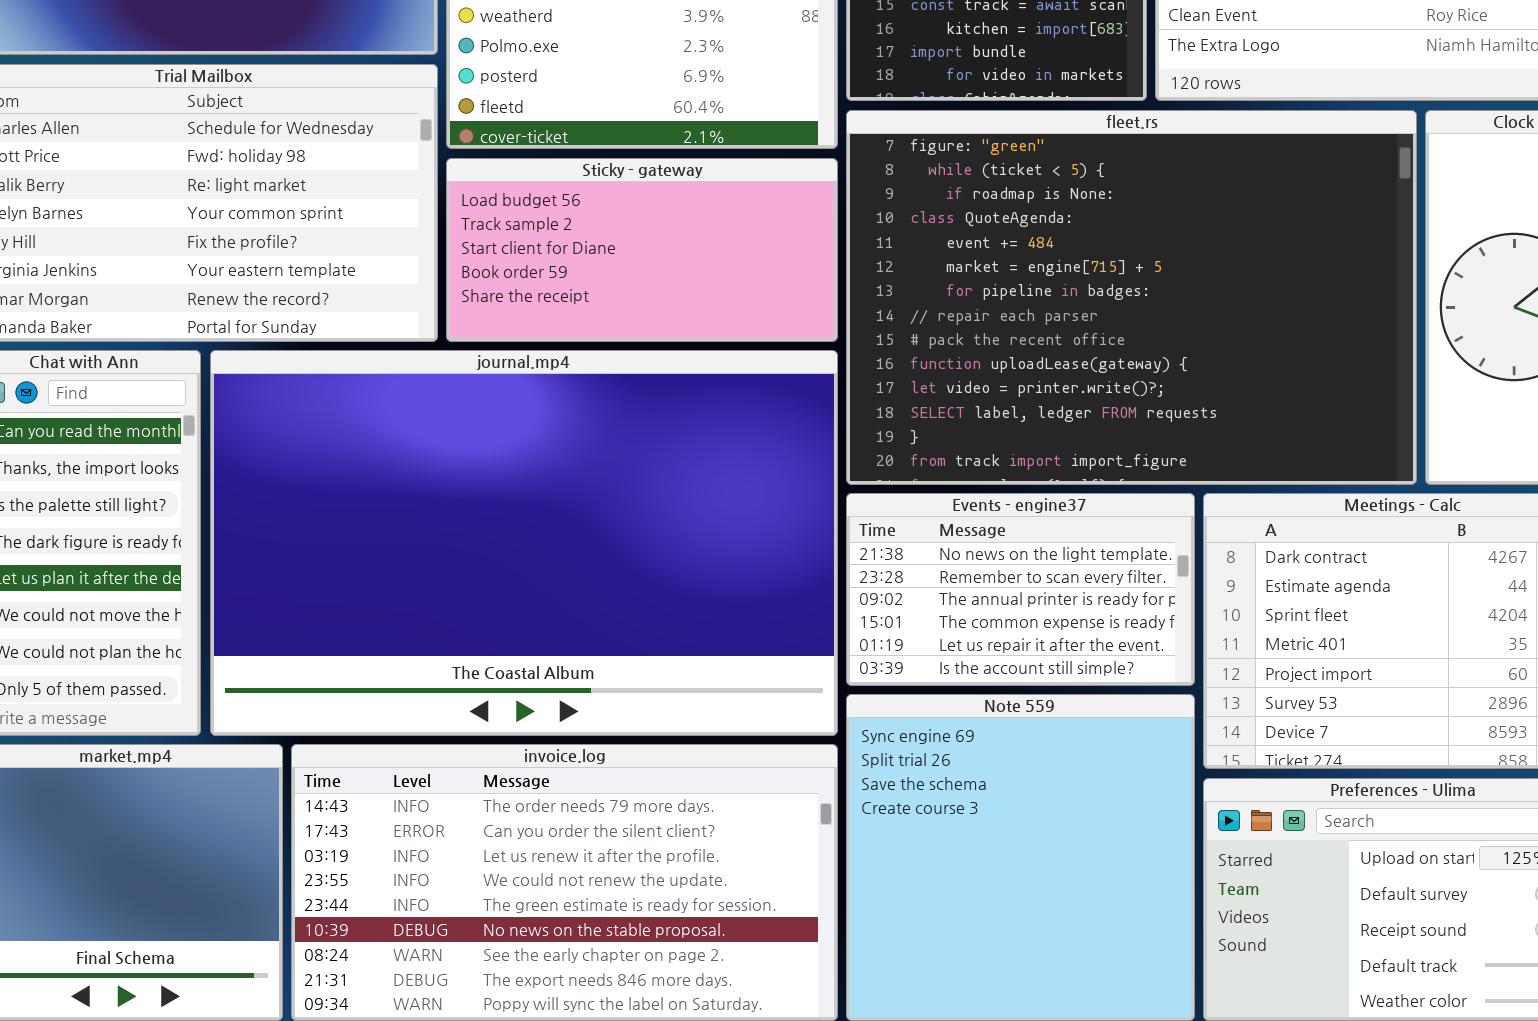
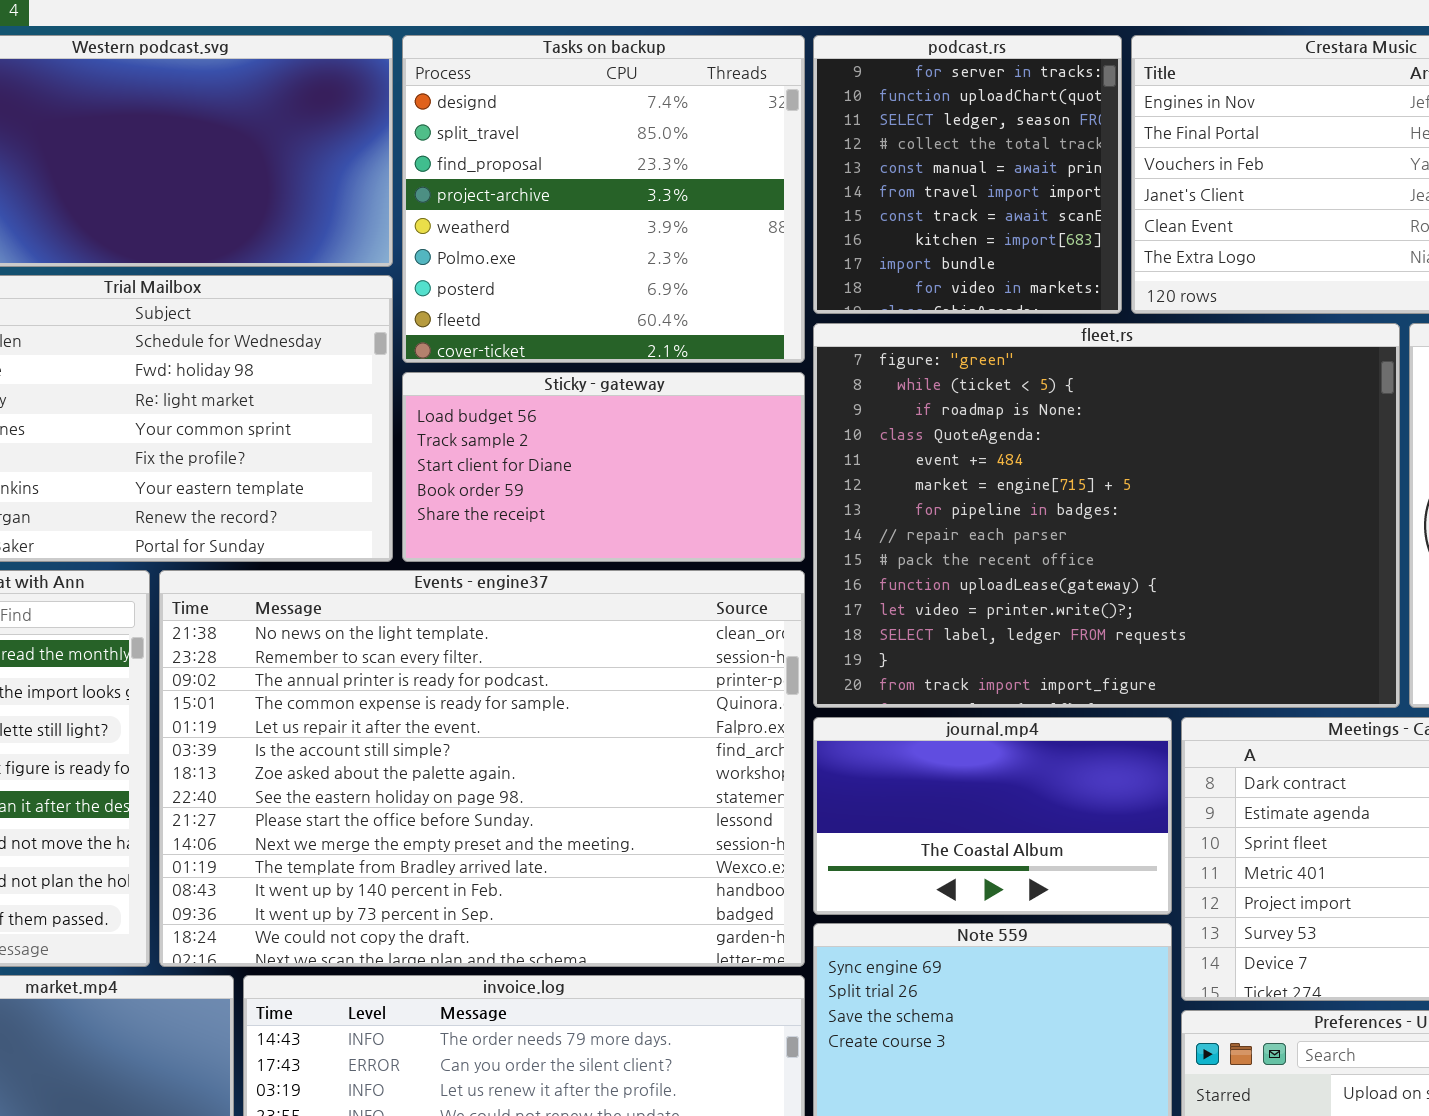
journal.mp4: [210,350,838,736] -> [813,717,1172,915], moved, resized
Events - engine37: [846,493,1195,686] -> [159,570,805,967], moved, resized

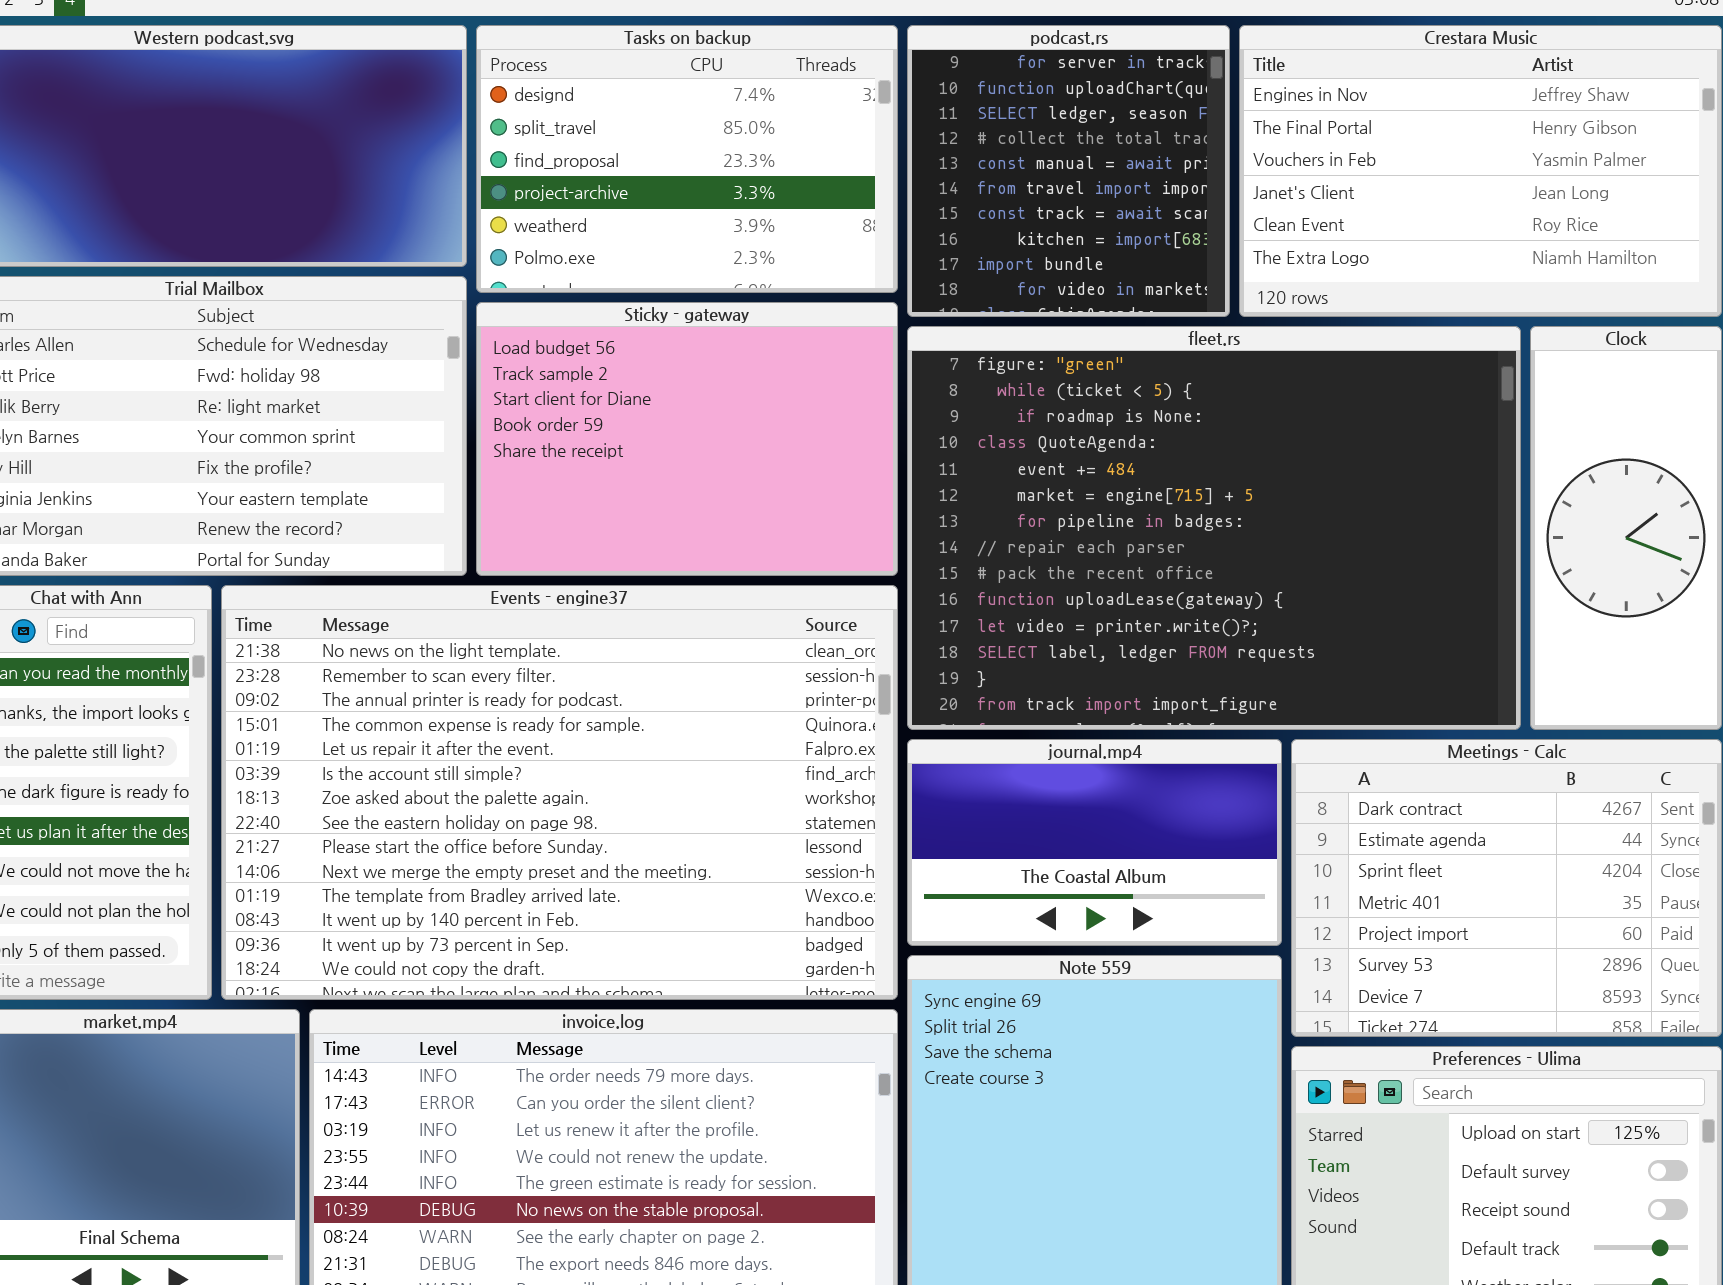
Tasks on backup: [402,35,805,363] -> [476,25,898,293], resized
Sticky - gateway: [402,372,805,562] -> [476,302,898,576], resized

